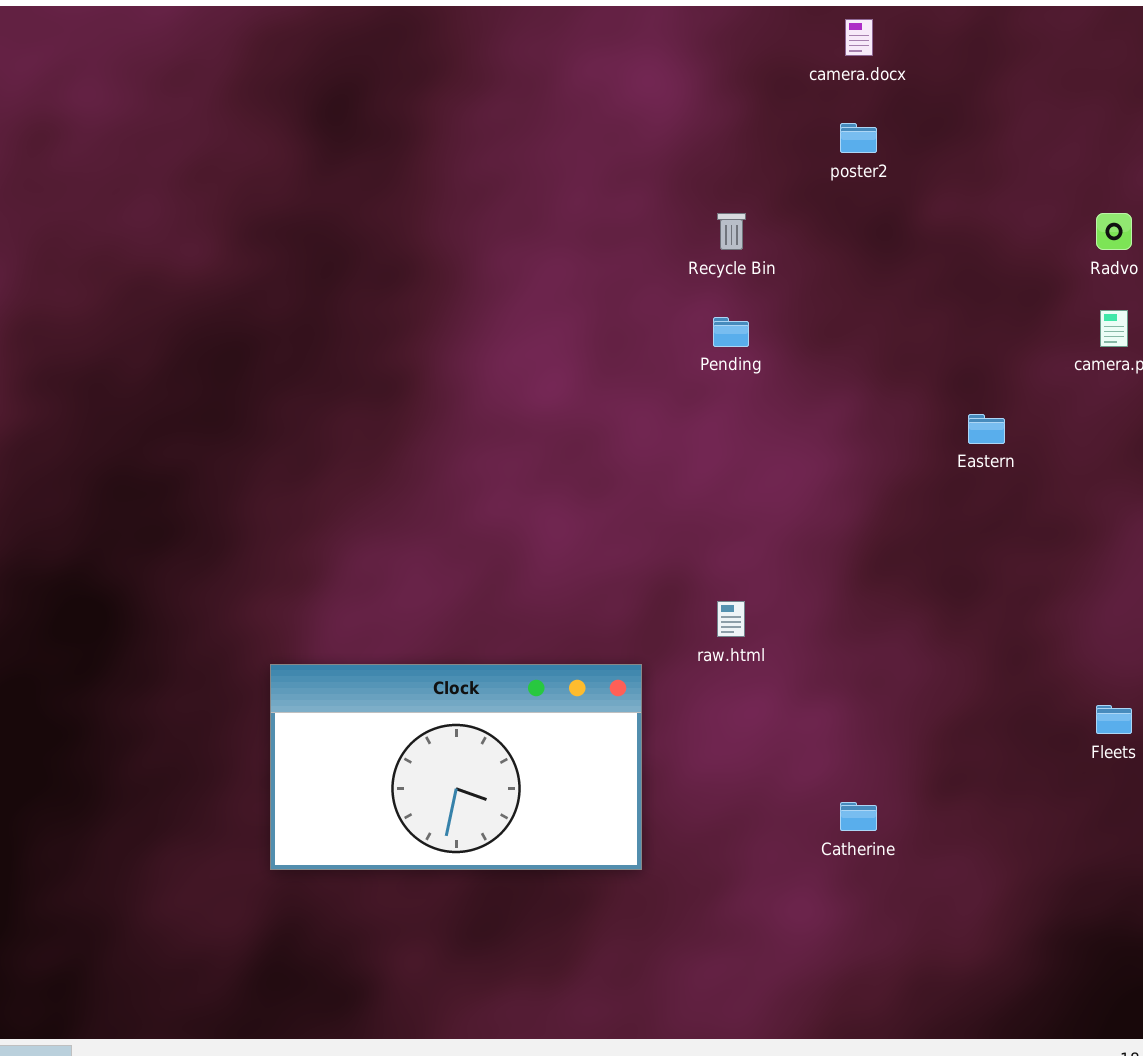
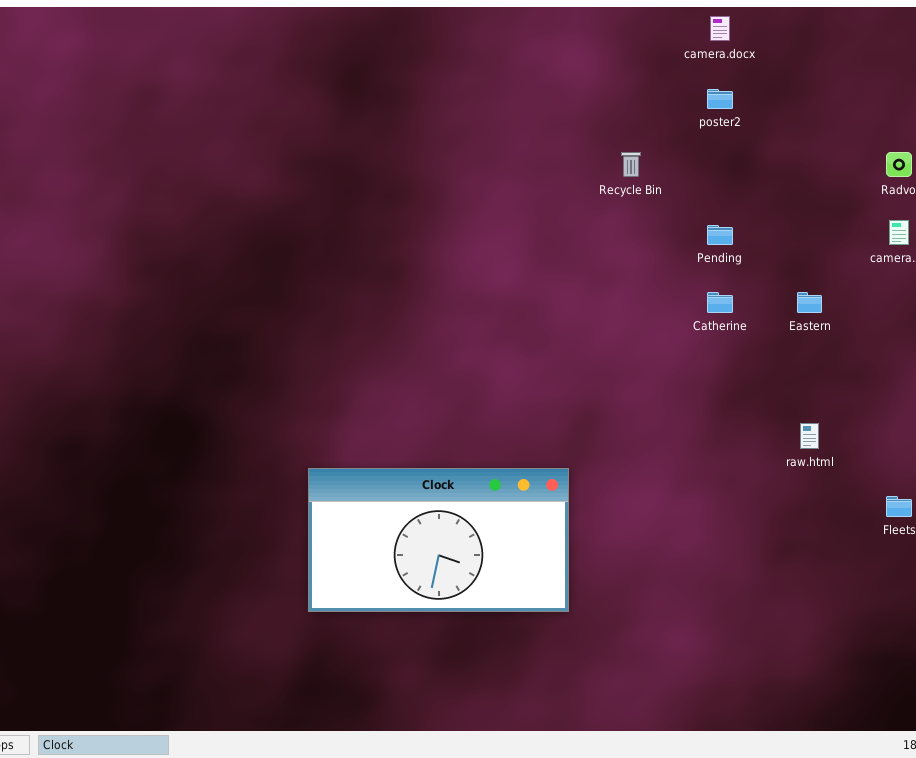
Pending: [713,317,749,347] -> [707,225,733,245], moved
raw.html: [717,601,745,637] -> [800,423,819,449], moved
Catherine: [840,802,877,831] -> [707,292,733,313], moved

